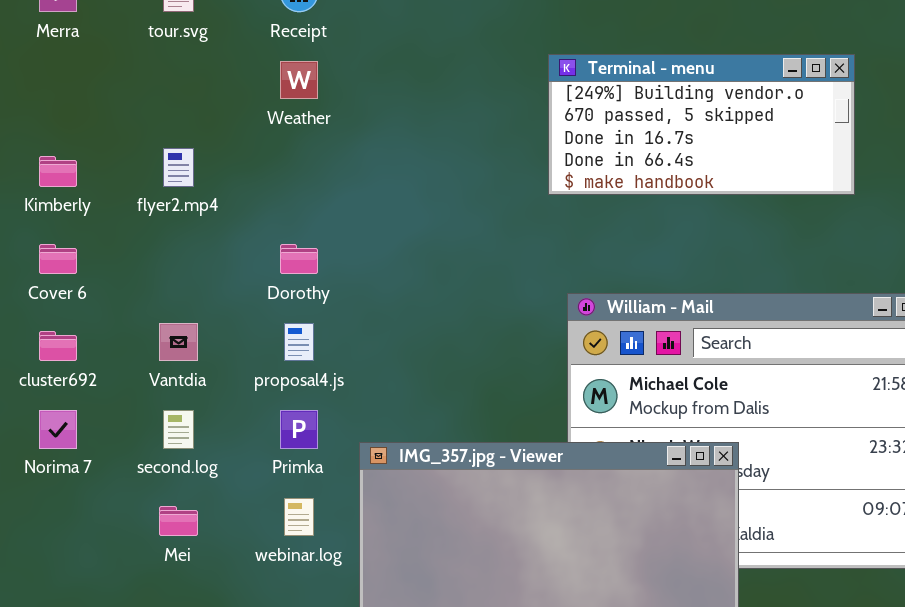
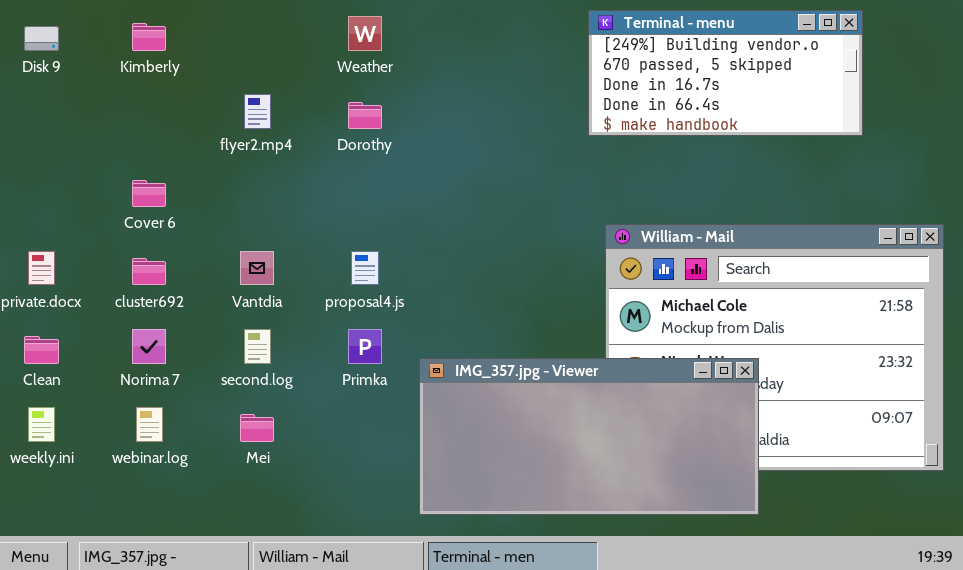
Kimberly: [39,156,77,187] -> [132,23,166,51], moved
Dorothy: [280,244,318,274] -> [348,102,382,129], moved
webinar.log: [284,498,314,536] -> [136,407,163,442], moved

